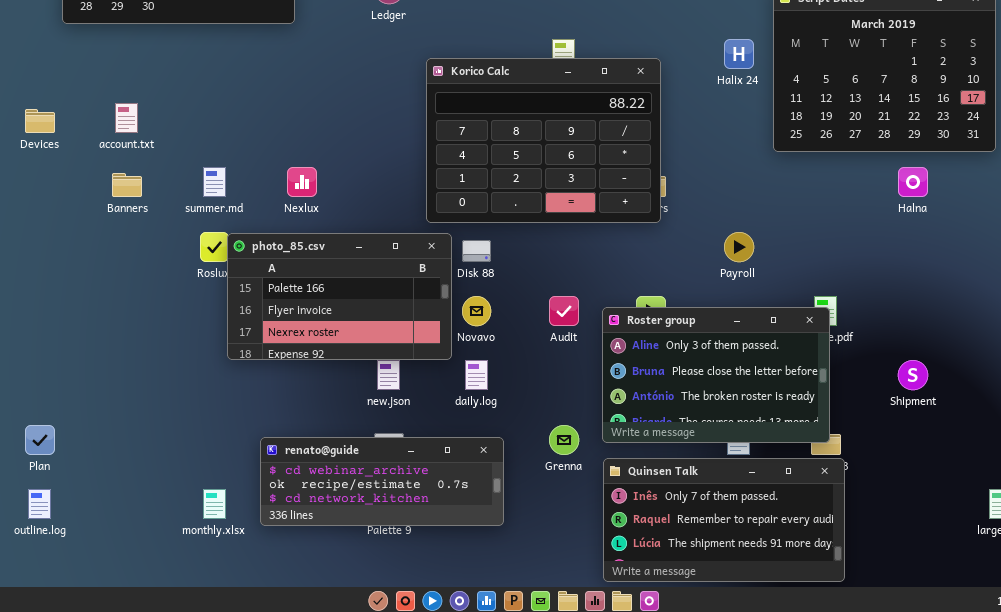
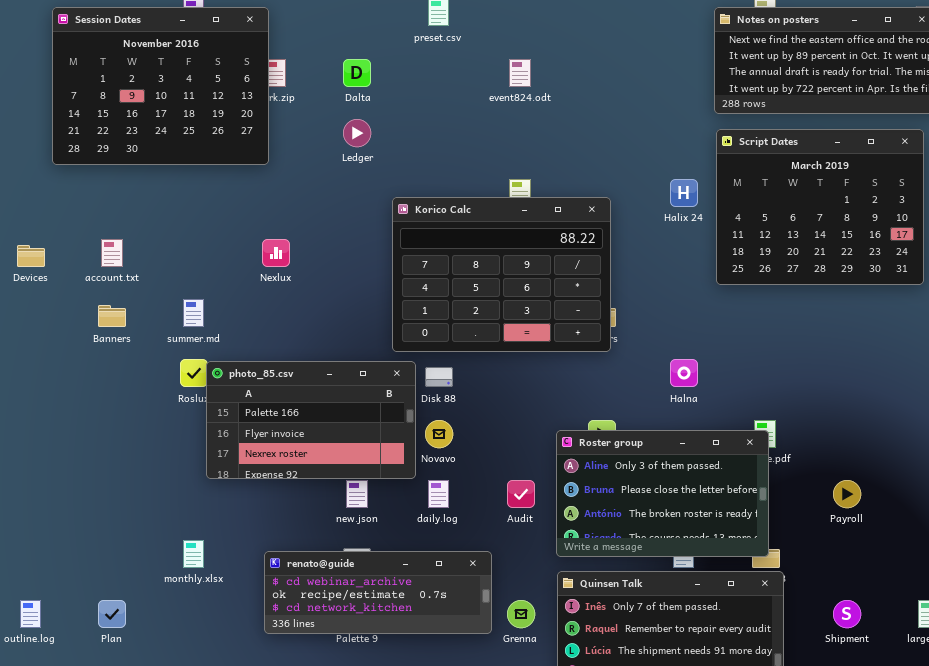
Nexlux: [287,167,317,197] -> [262,239,290,267], moved
Halna: [898,167,928,197] -> [670,359,698,387], moved
Payroll: [724,232,754,262] -> [833,480,861,508], moved
Audit: [549,296,579,326] -> [507,480,535,508], moved
Shipment: [898,360,928,390] -> [833,600,861,628], moved
Plan: [25,425,55,455] -> [98,600,126,628], moved
Grenna: [549,425,579,455] -> [507,600,535,628], moved
renato@guide: [260,437,504,526] -> [264,551,492,634], moved
monthly.xlsx: [203,489,226,519] -> [183,540,204,568], moved

